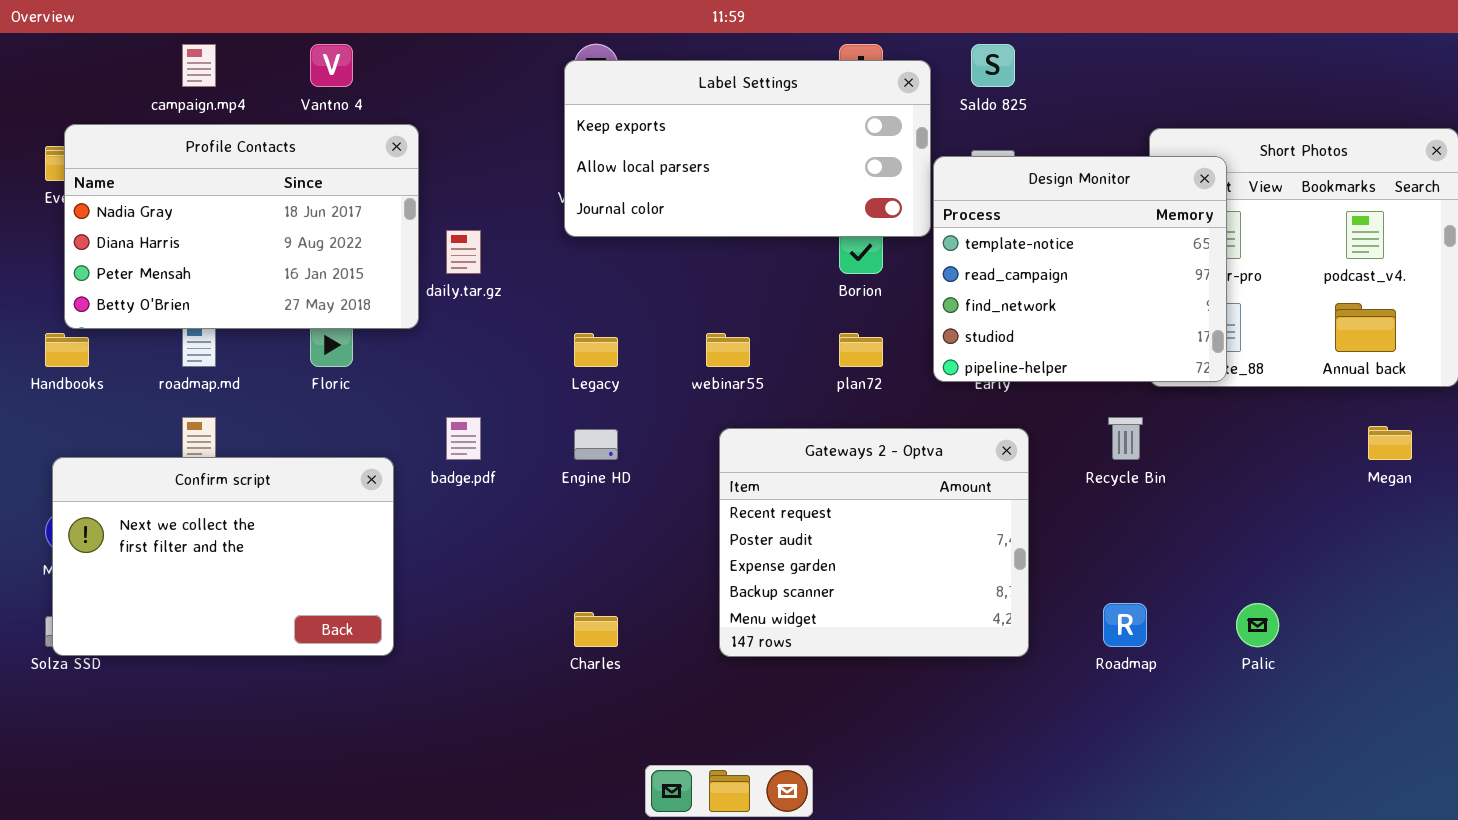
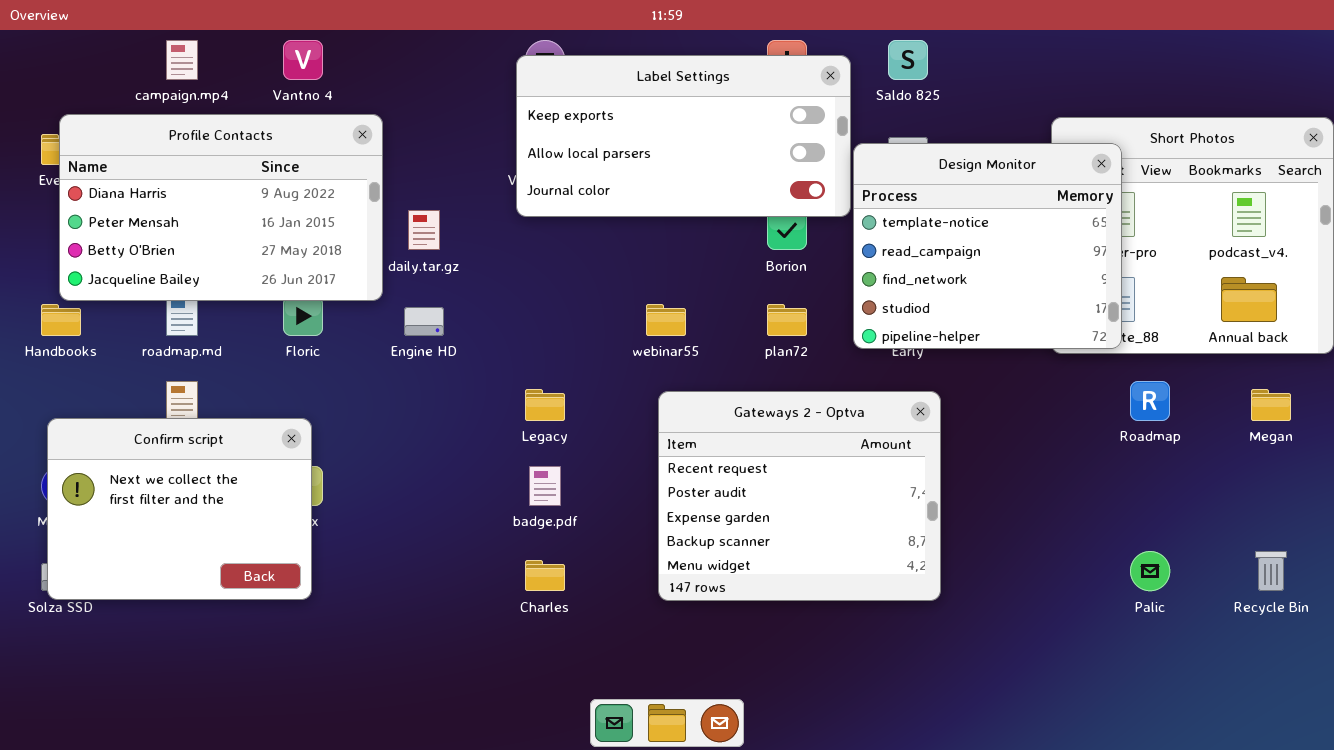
Profile Contacts: [64,124,419,329] -> [59,114,383,301], scrolled down 1 row
Legacy: [574,333,618,367] -> [525,389,565,421], moved
badge.pdf: [446,417,481,460] -> [529,466,561,506], moved
Recycle Bin: [1108,417,1143,460] -> [1255,551,1287,591], moved
Engine HD: [574,429,618,460] -> [404,307,444,336], moved
Confirm script: [52,457,394,656] -> [47,418,312,600], resized
Roadmap: [1103,603,1147,647] -> [1130,381,1170,421], moved

